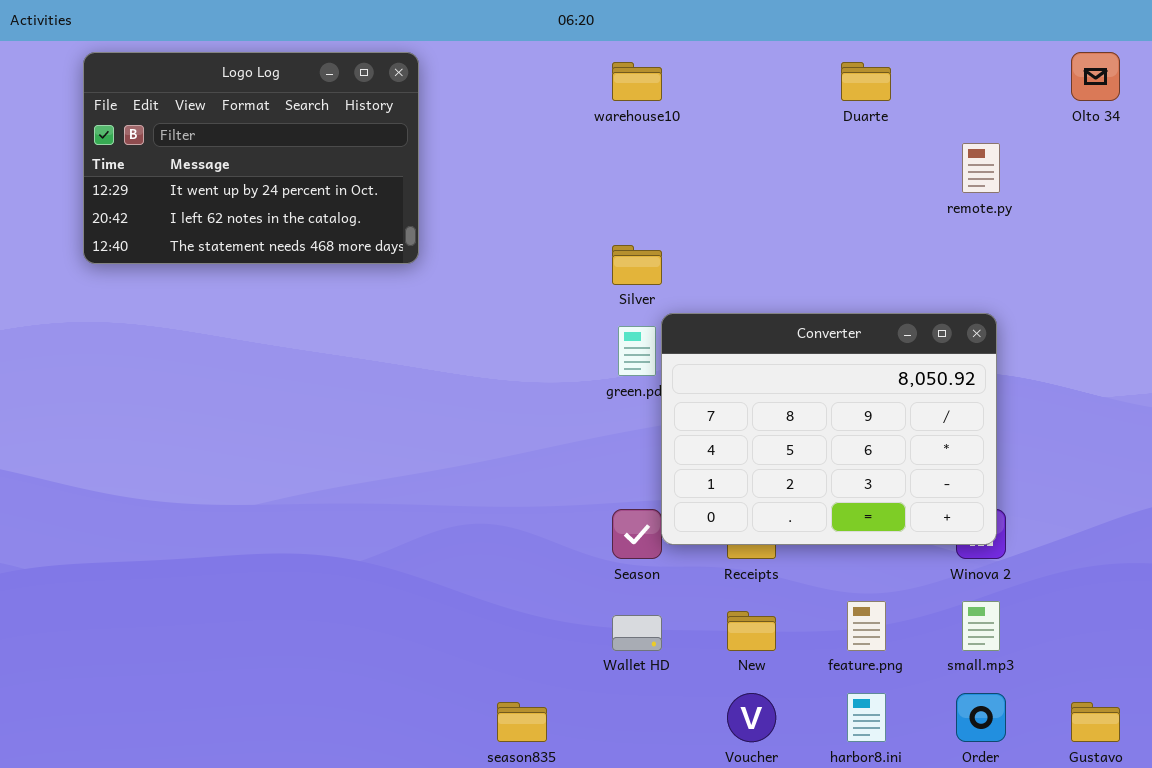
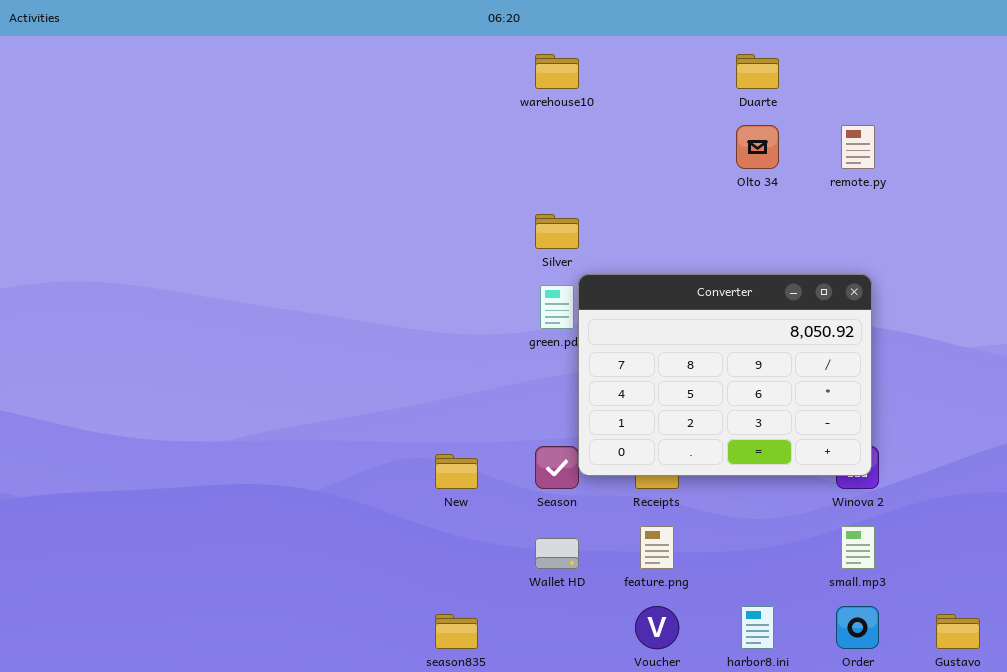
Logo Log: [83,52,419,264] -> none, closed
Olto 34: [1071,52,1120,101] -> [736,125,779,169], moved
feature.png: [847,601,886,651] -> [640,526,674,569], moved
New: [727,611,776,651] -> [435,454,478,489], moved

